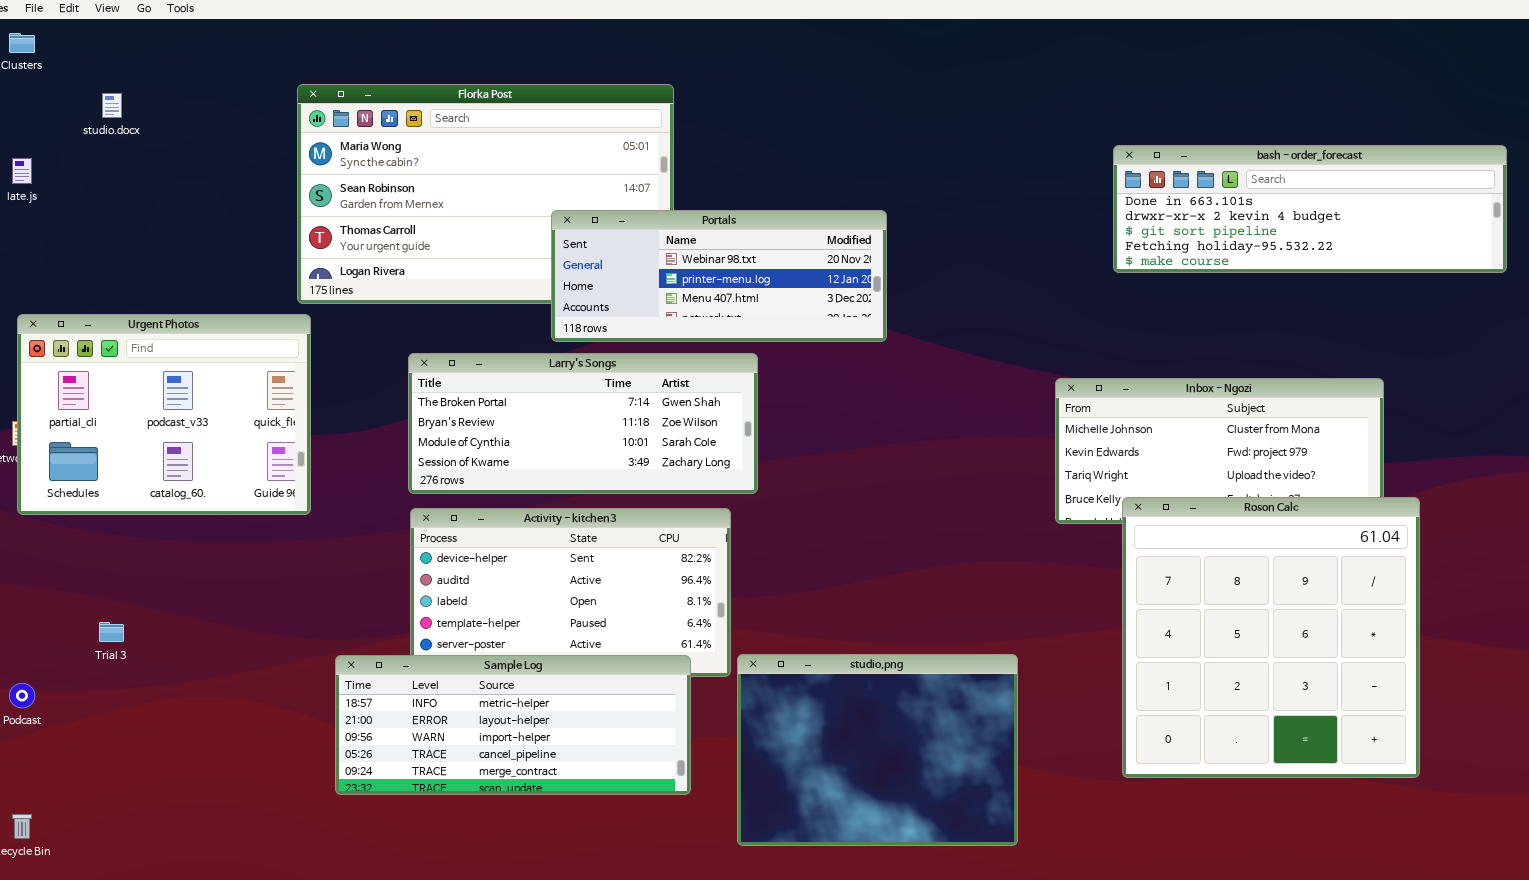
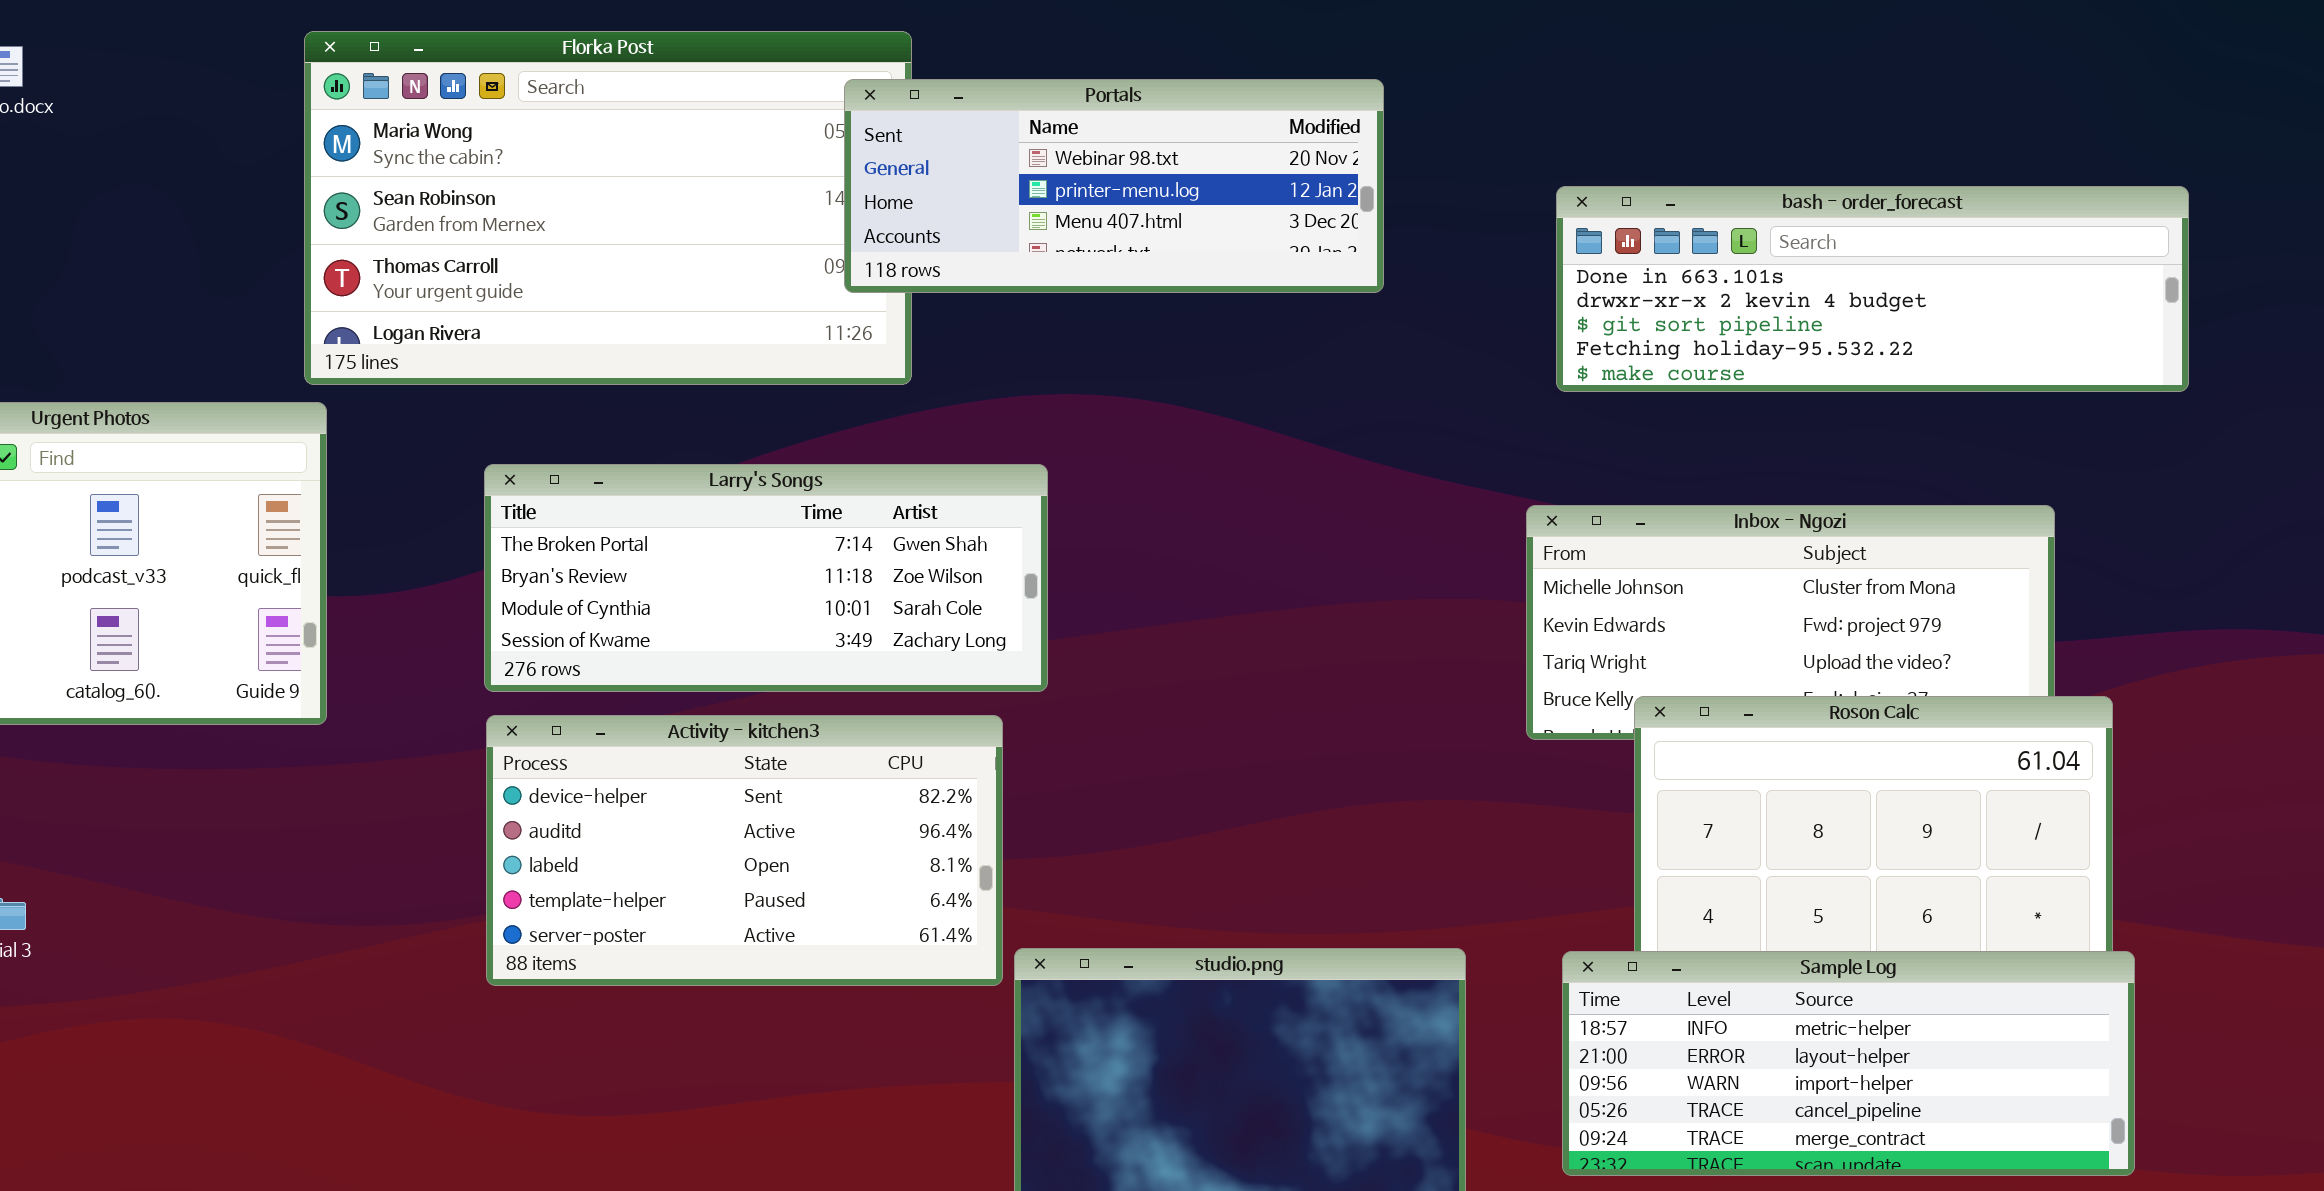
bash - order_forecast: [1113,145,1507,273] -> [1556,186,2189,392], moved
Portals: [551,210,887,342] -> [844,79,1384,293], moved
Sample Log: [335,655,691,795] -> [1562,951,2135,1176], moved

